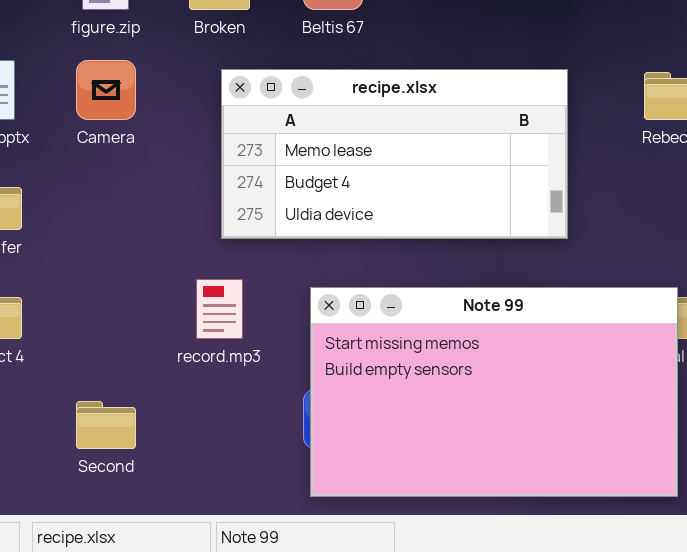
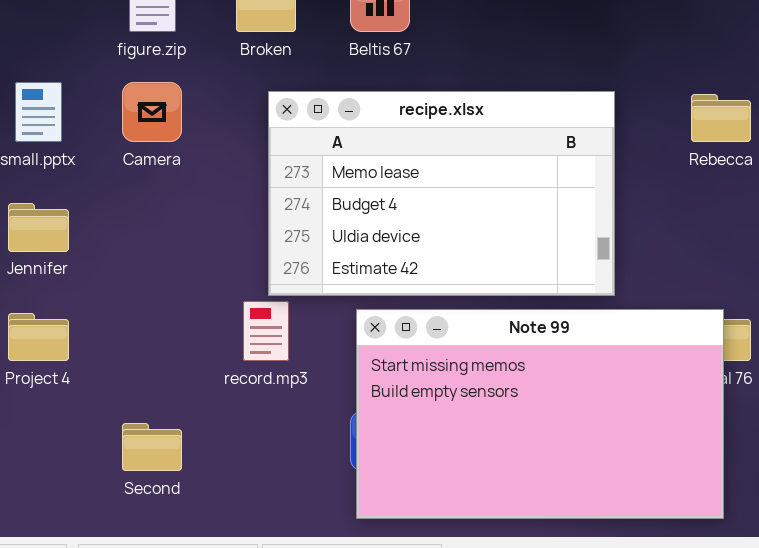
recipe.xlsx: [221,69,568,239] -> [268,91,615,296], resized

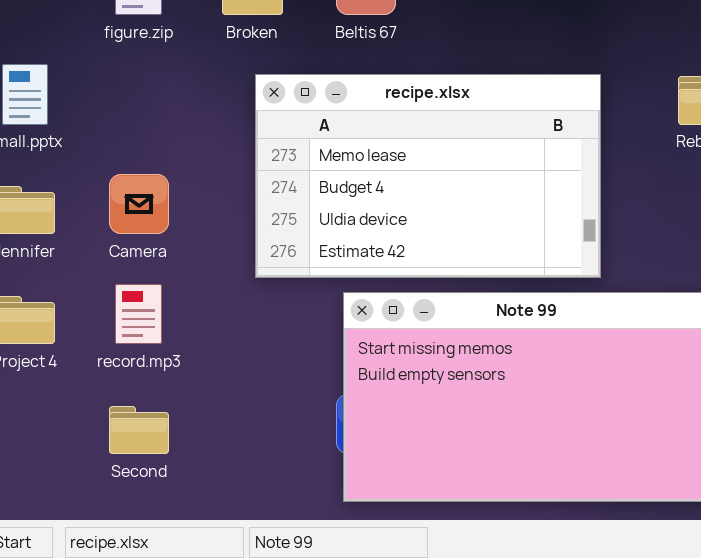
Camera: [122,82,182,142] -> [109,174,169,234], moved
record.mp3: [243,301,289,361] -> [115,284,162,344], moved

